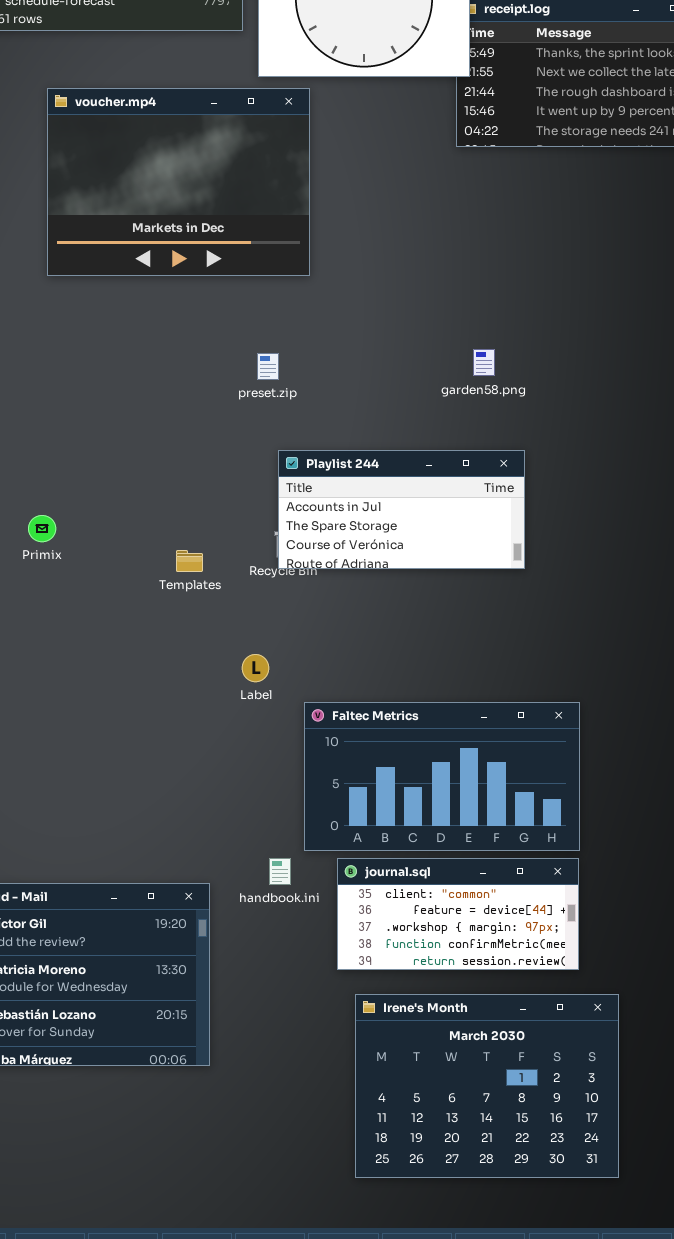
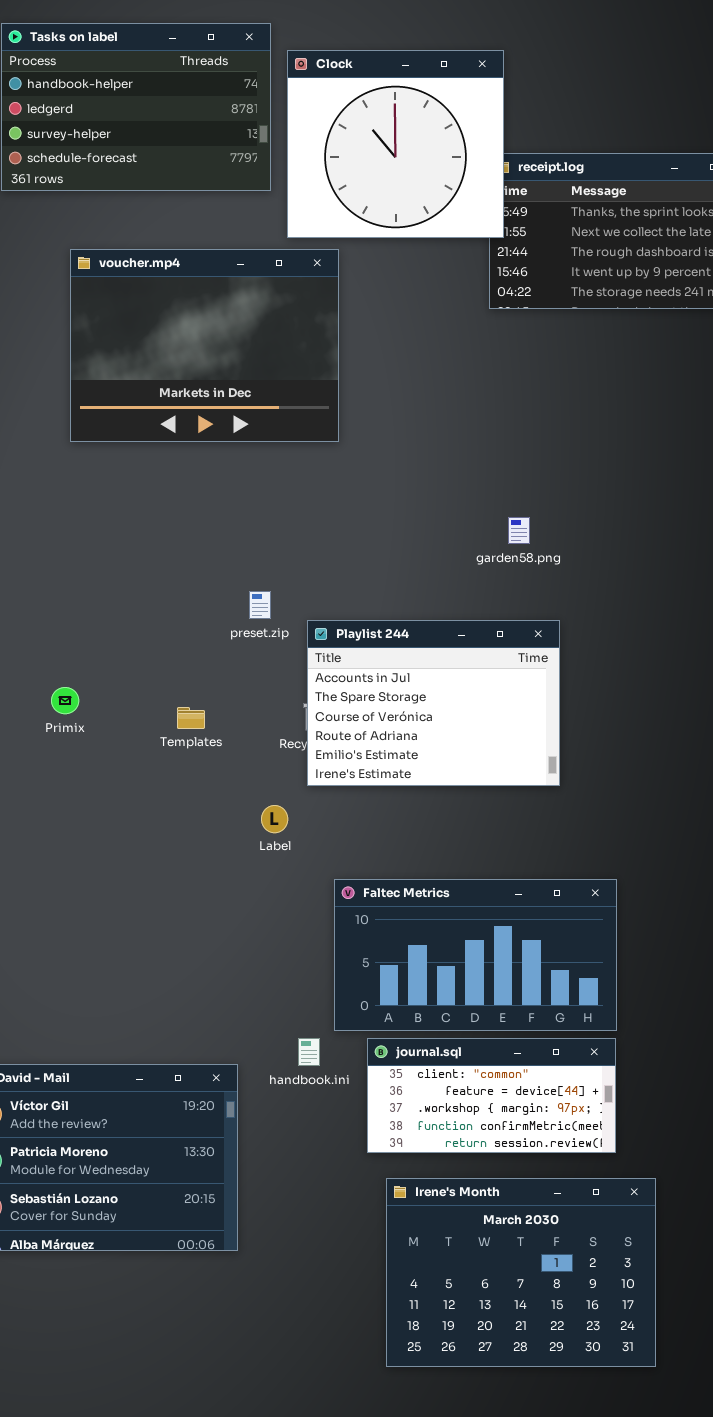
preset.zip: [257,353,279,380] -> [249,591,271,619], moved
Playlist 244: [278,450,525,569] -> [307,620,560,786], resized
Templates: [176,550,203,572] -> [177,707,205,729], moved
Label: [242,654,269,682] -> [261,805,288,833], moved

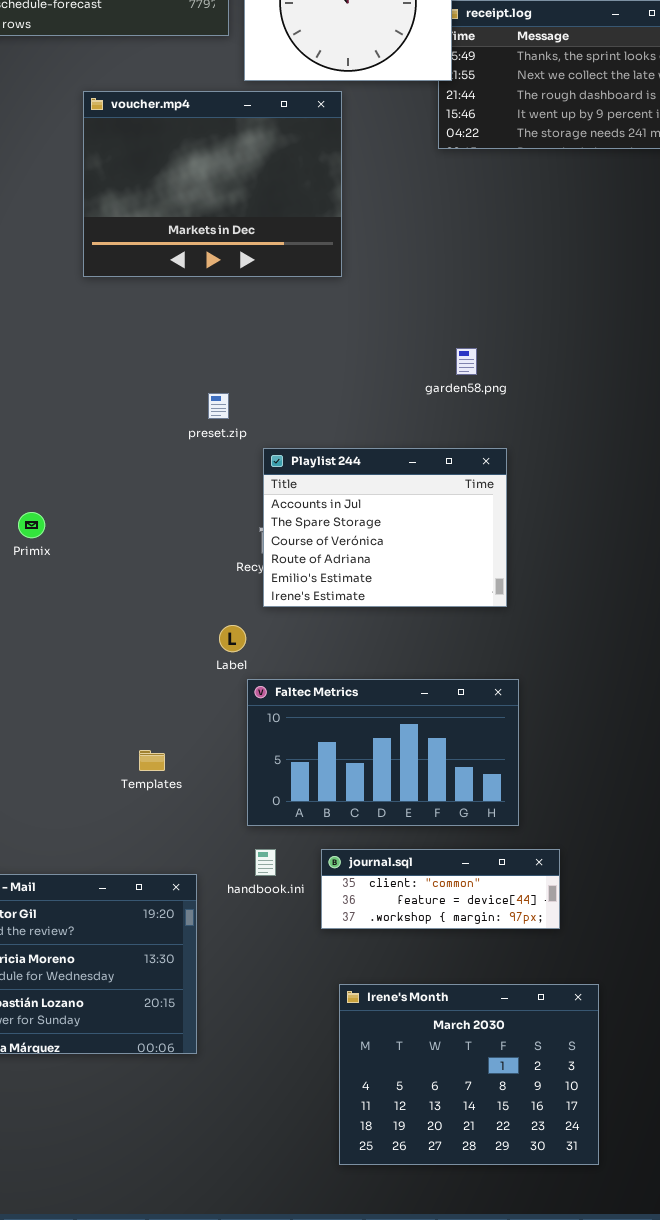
voucher.mp4: [70,249,339,442] -> [83,91,342,277], moved
preset.zip: [249,591,271,619] -> [208,393,229,419], moved
Templates: [177,707,205,729] -> [139,750,165,771], moved
Faltec Metrics: [334,879,617,1031] -> [247,679,519,826], moved
journal.sql: [367,1038,616,1153] -> [321,849,560,929], resized

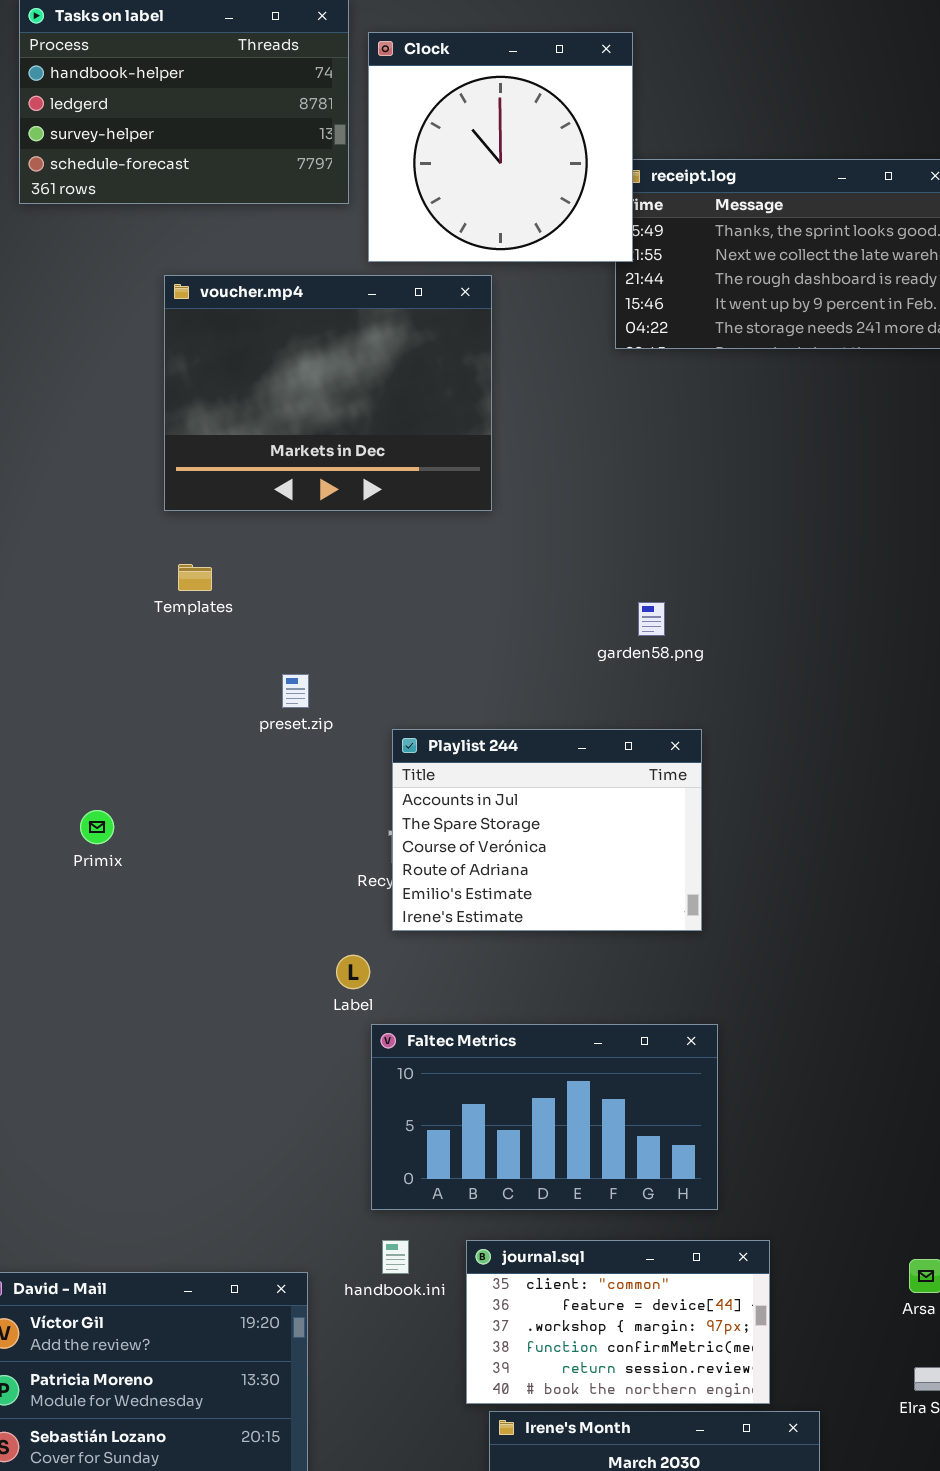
preset.zip: [208,393,229,419] -> [282,674,309,708], moved
Templates: [139,750,165,771] -> [178,564,212,591], moved
journal.sql: [321,849,560,929] -> [466,1240,770,1404], resized

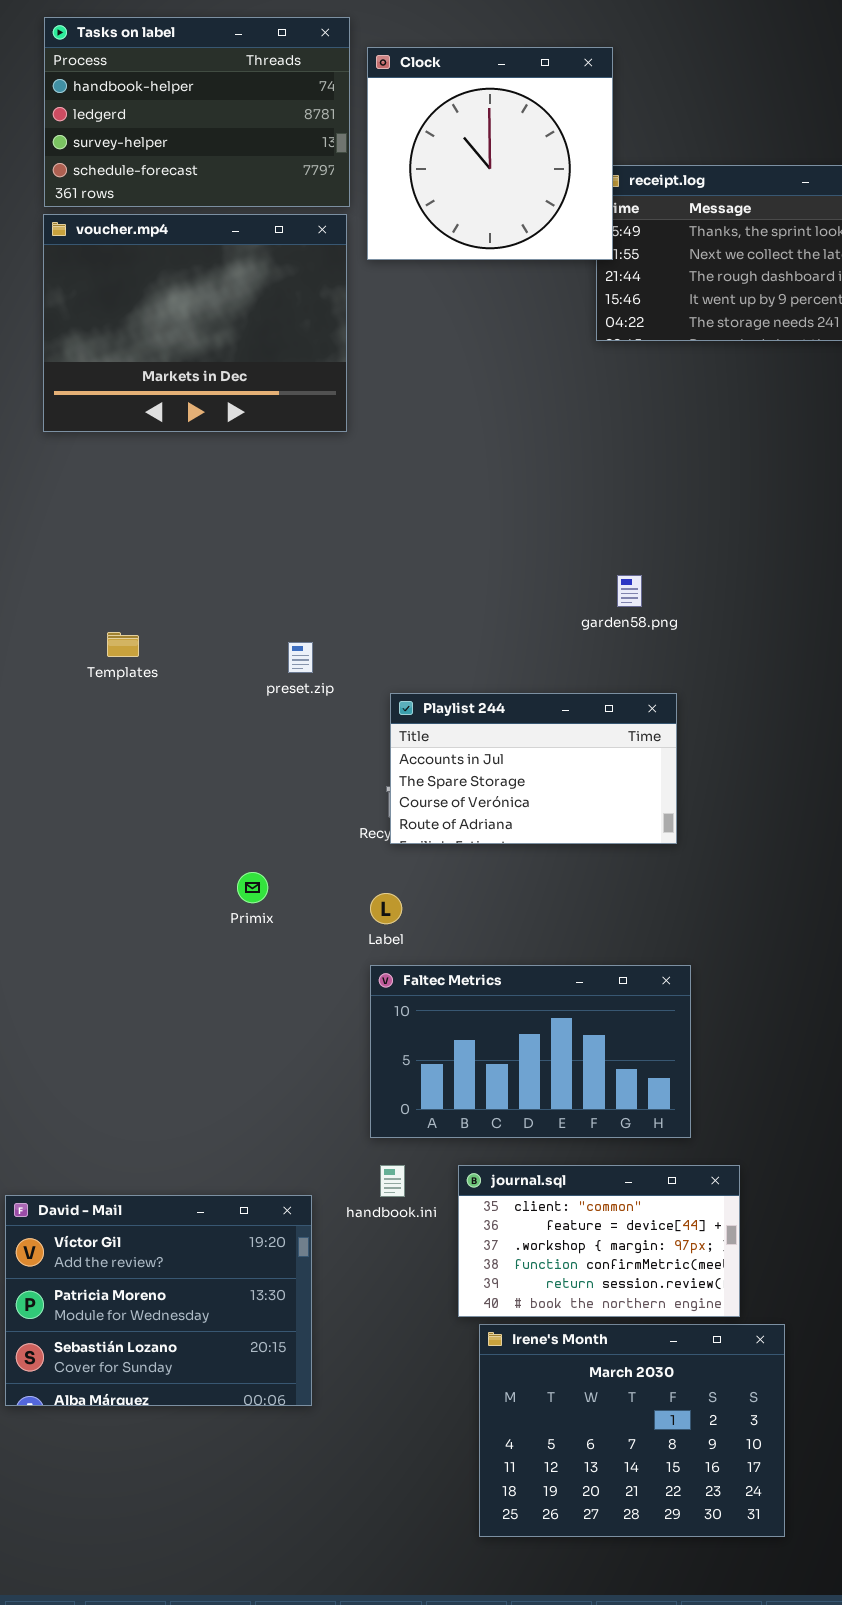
voucher.mp4: [164,275,492,511] -> [43,214,347,432], moved
Templates: [178,564,212,591] -> [107,632,139,657], moved
Playlist 244: [392,729,702,931] -> [390,693,677,844], resized
Primix: [80,810,114,844] -> [237,872,268,903], moved
Label: [336,955,370,989] -> [370,893,402,924], moved

